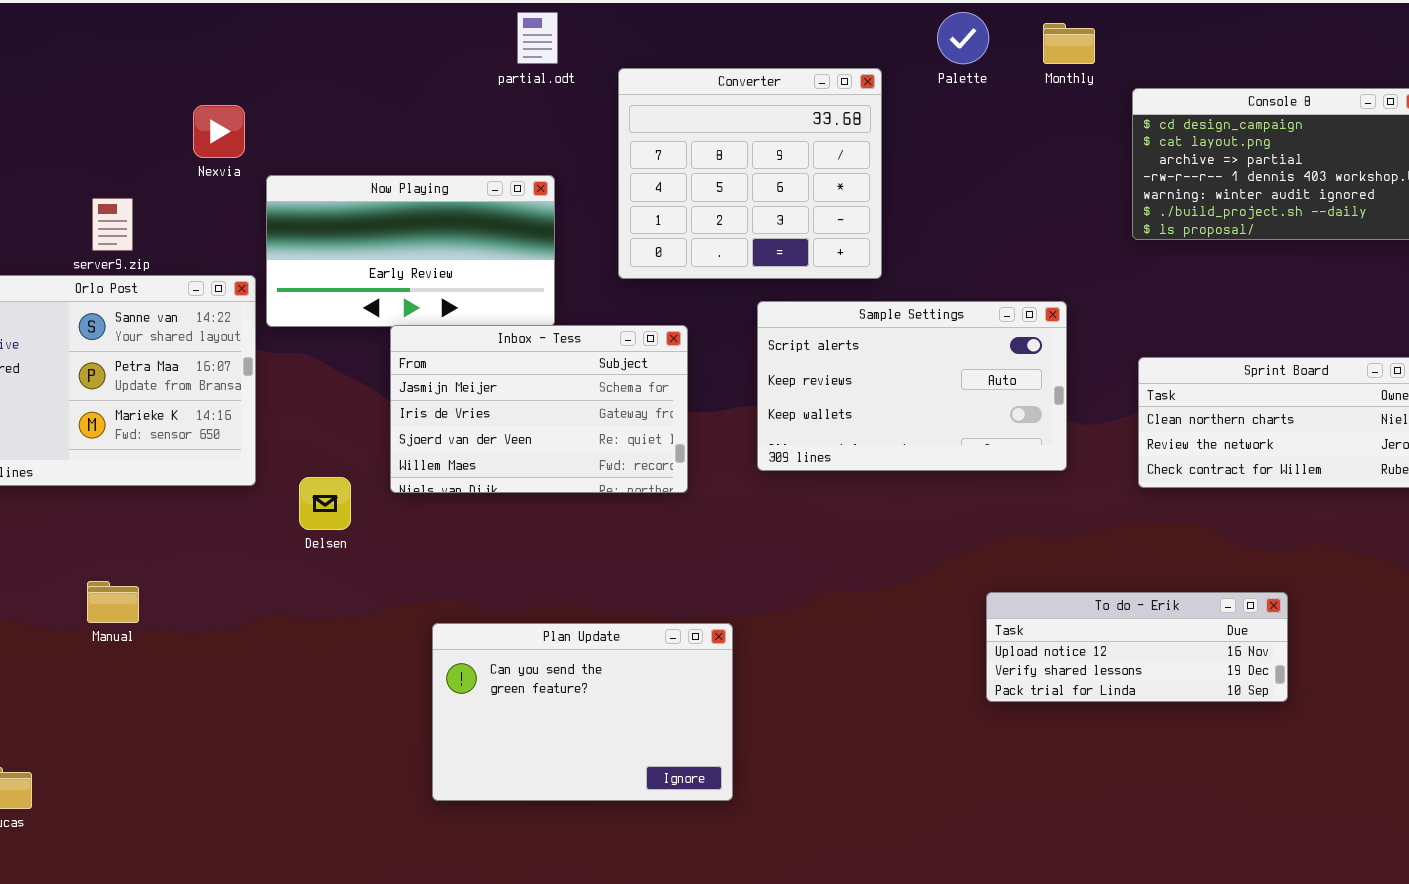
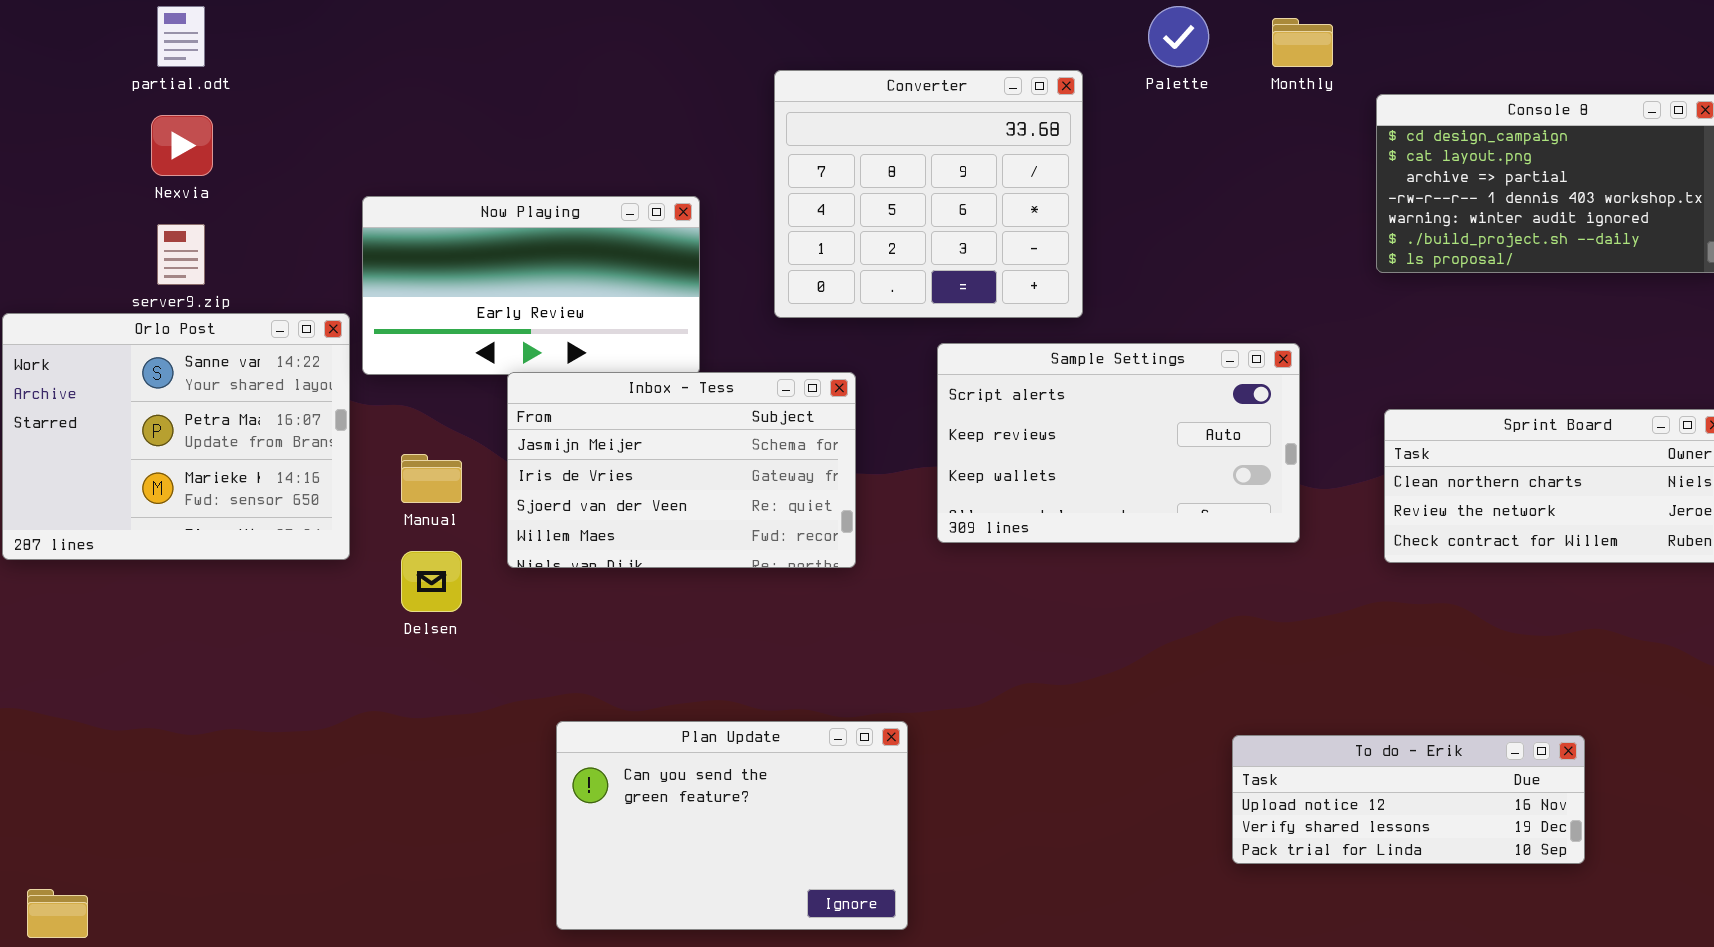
partial.odt: [517,12,558,64] -> [157,6,205,67], moved
Nexvia: [193,105,245,158] -> [151,115,213,176], moved
Manual: [87,581,139,623] -> [401,454,462,503], moved
To do - Erik: [986,592,1288,702] -> [1232,735,1585,864], moved

